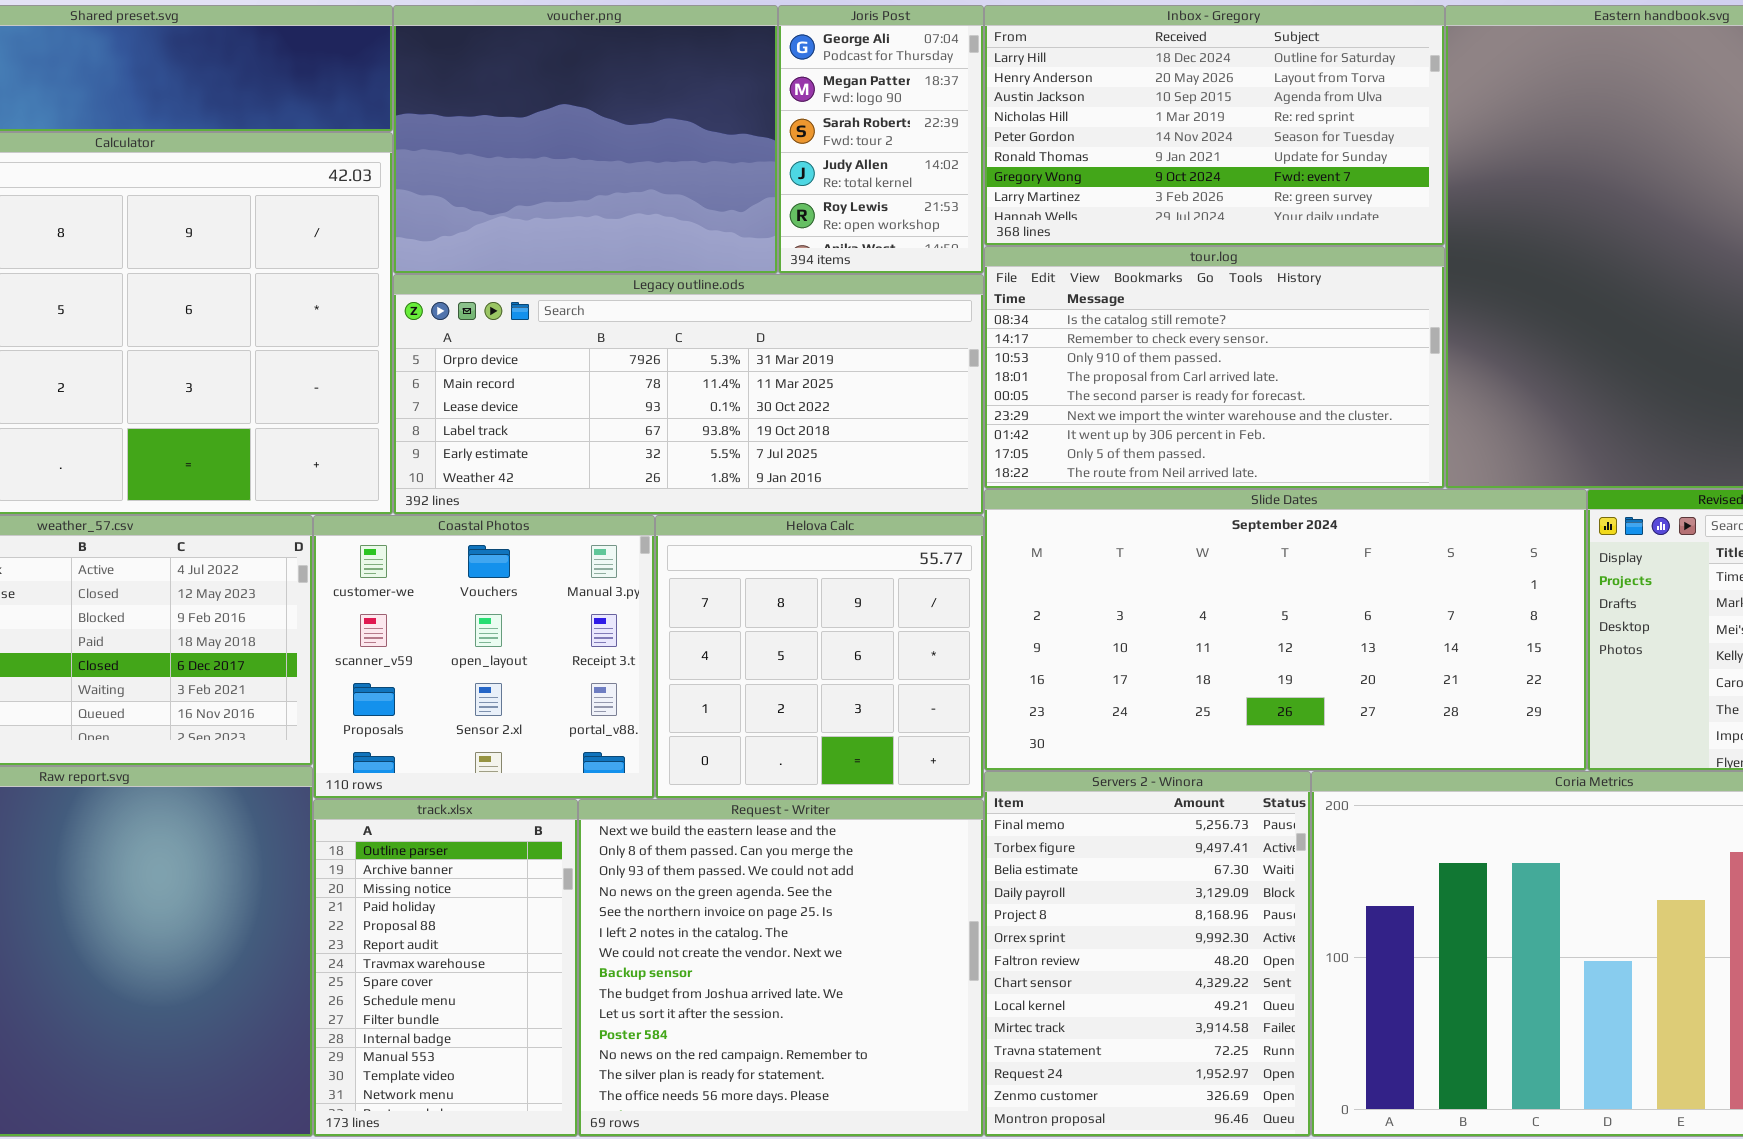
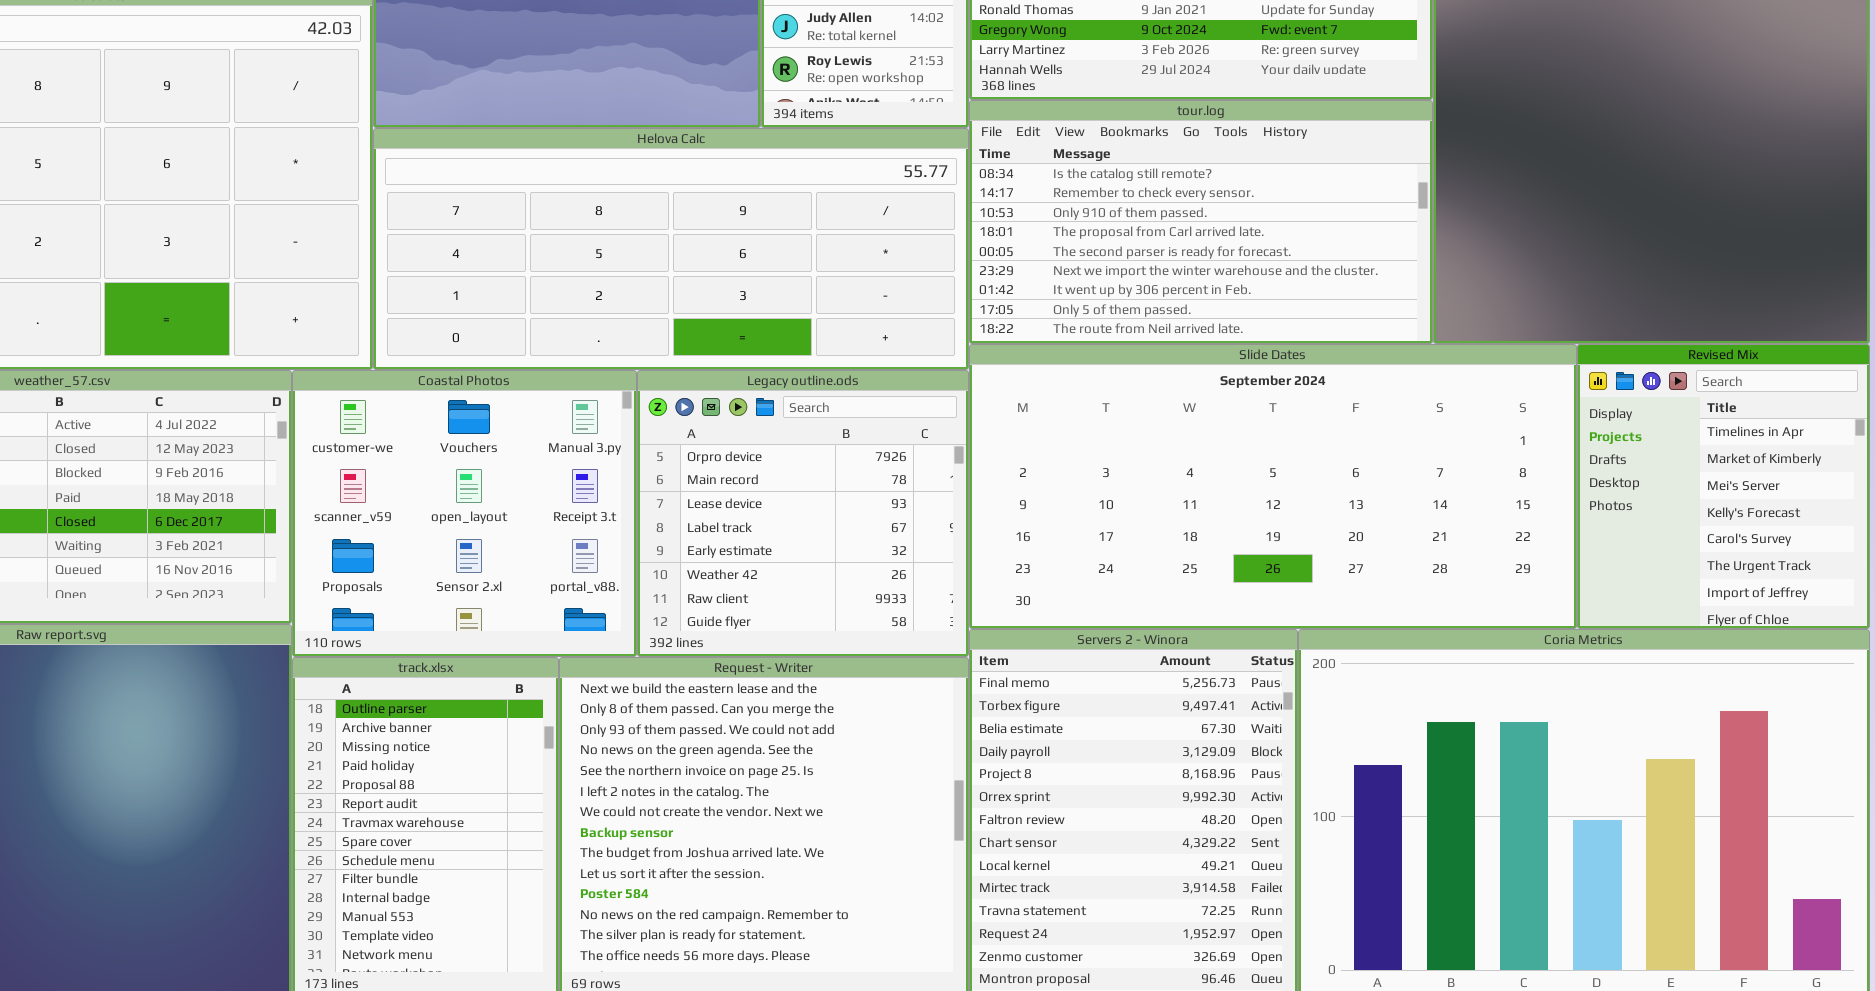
Legacy outline.ods: [393,274,984,515] -> [637,370,969,657], moved, resized
Helova Calc: [655,515,984,799] -> [373,128,969,370], moved, resized

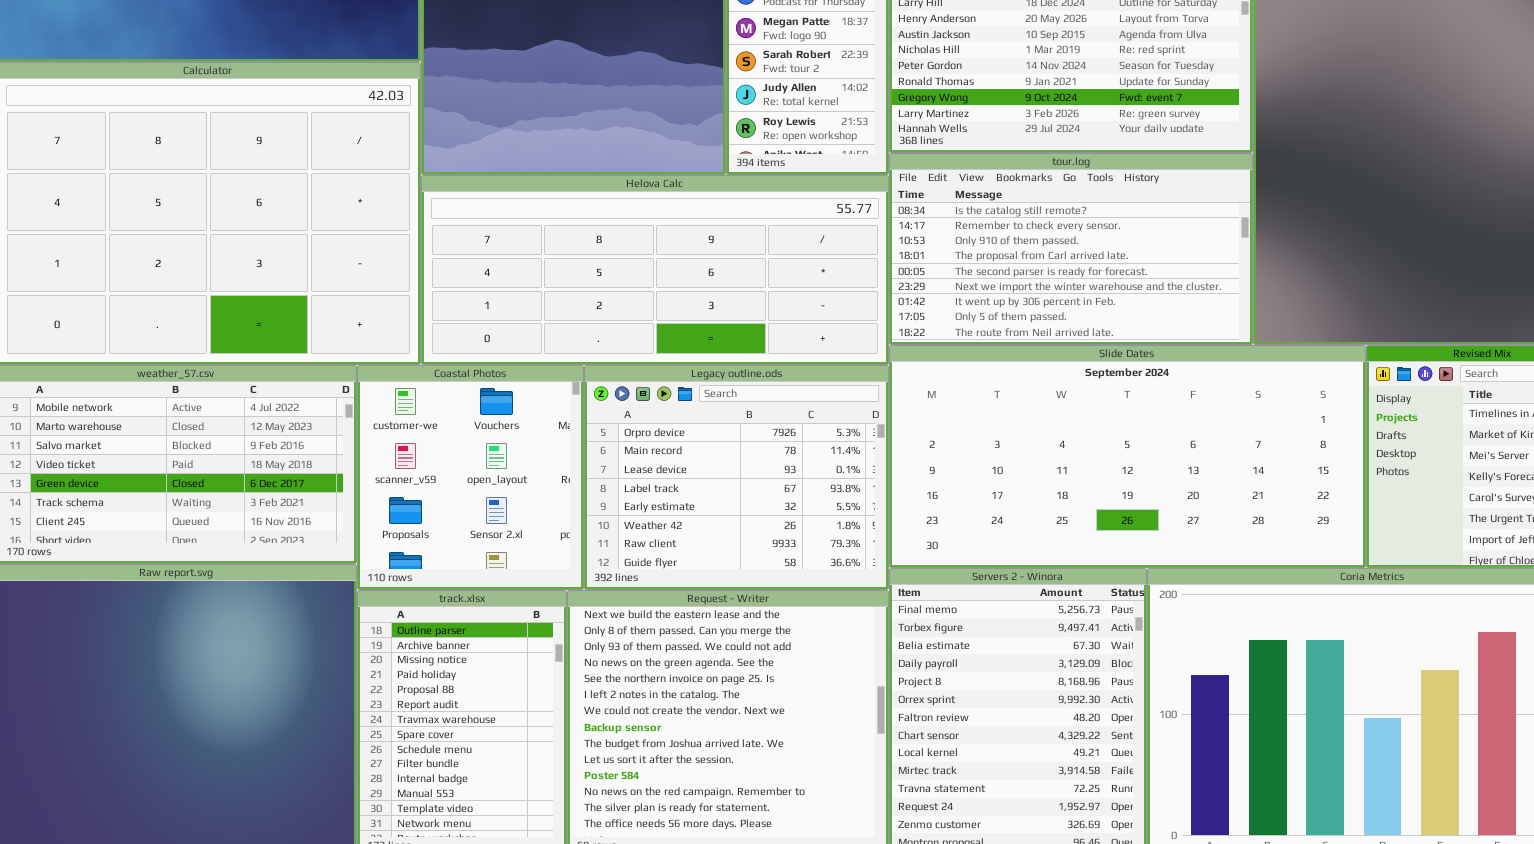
Coastal Photos: [292,370,637,657] -> [357,365,584,590], resized
Legacy outline.ods: [637,370,969,657] -> [584,365,889,590], resized

